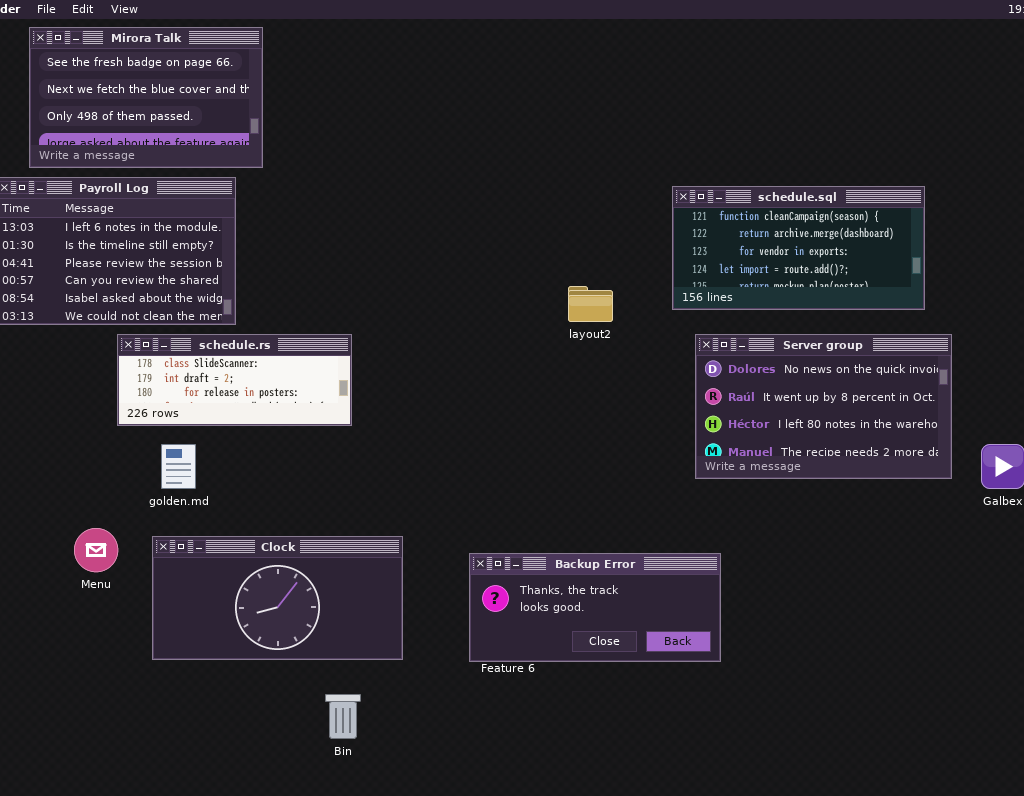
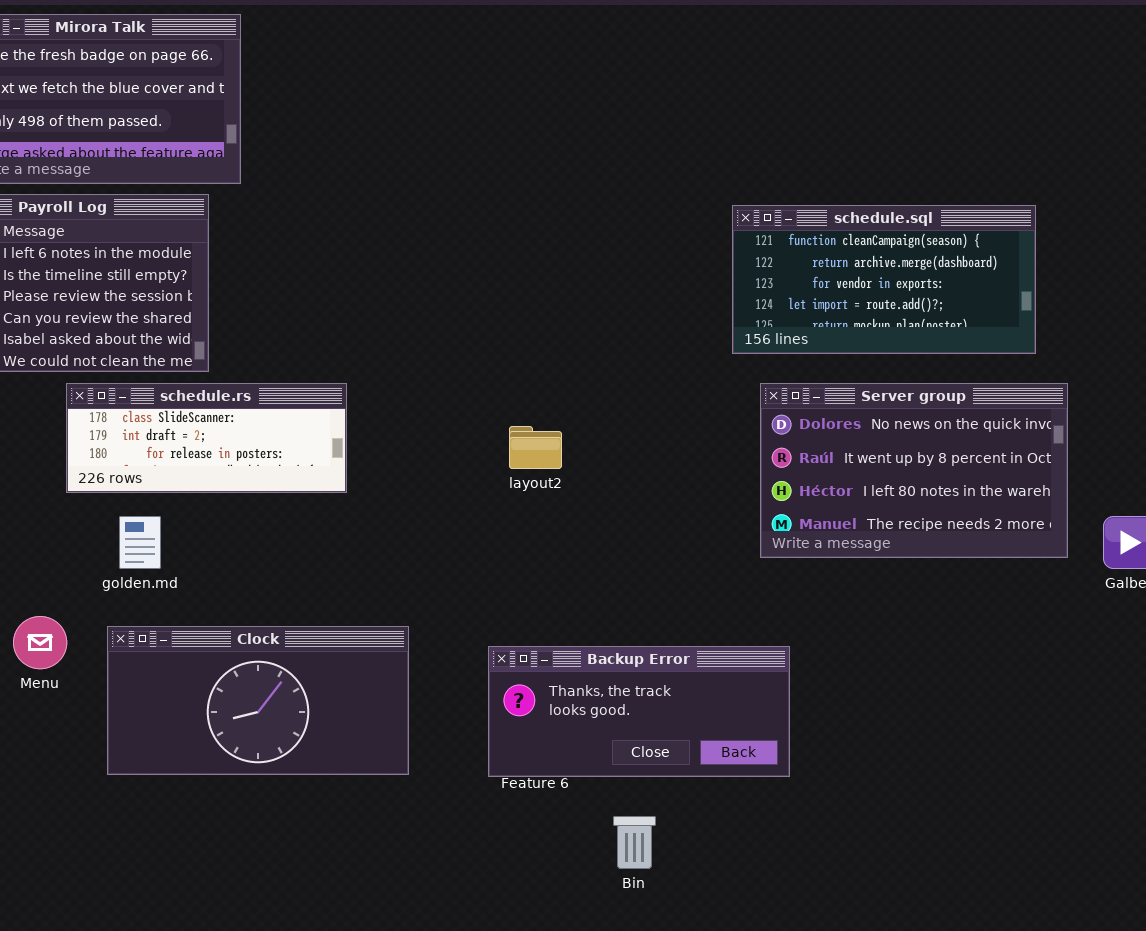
layout2: [568,286,613,322] -> [509,426,562,469], moved
Bin: [325,694,361,739] -> [613,816,656,869], moved

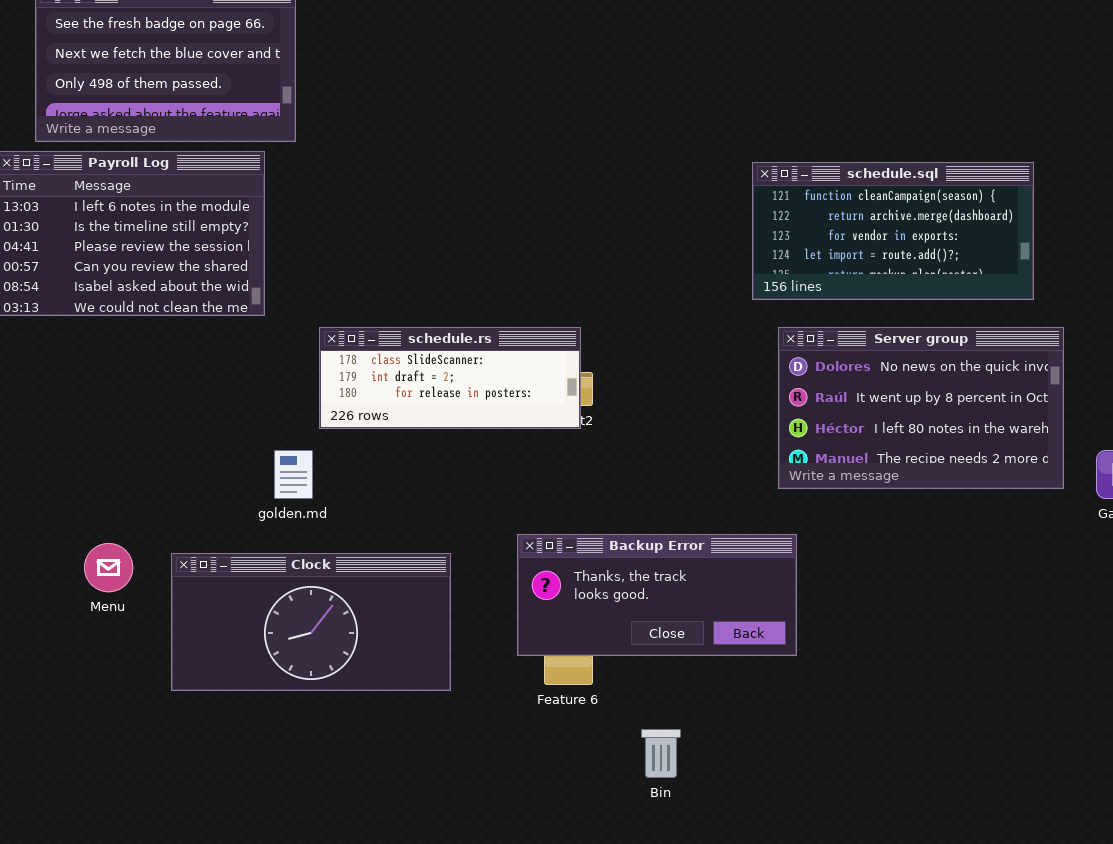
schedule.rs: [66,383,347,493] -> [319,327,581,429], moved
golden.md: [119,516,161,569] -> [274,450,313,499], moved
Backup Error: [488,646,790,777] -> [517,534,797,656], moved

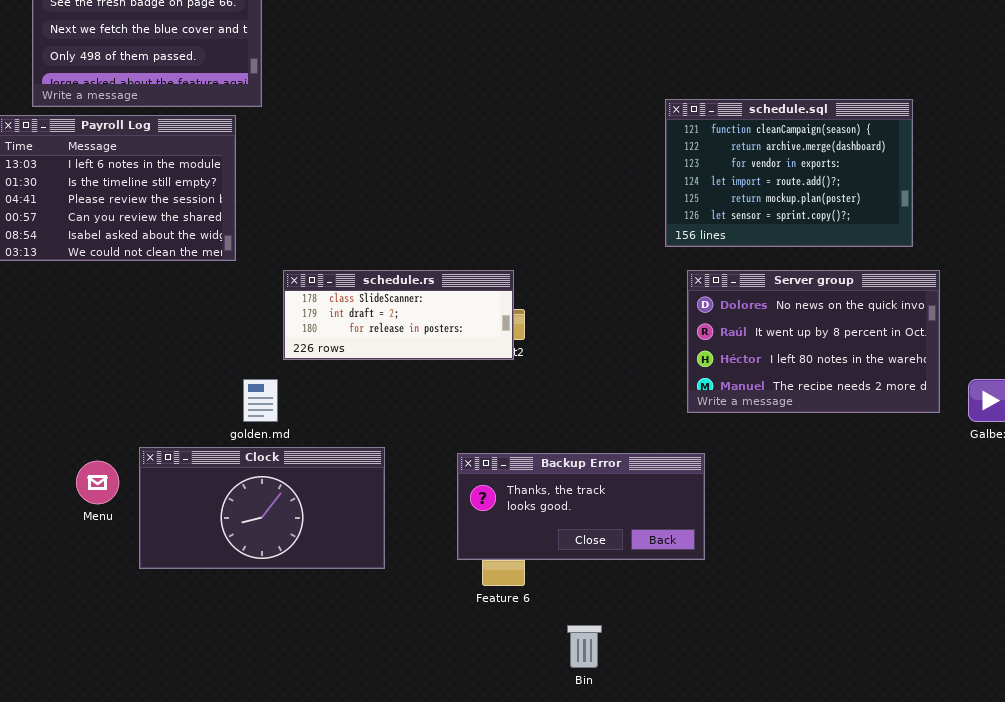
schedule.sql: [752,162,1034,300] -> [665,99,913,247], resized
Clock: [171,553,451,691] -> [139,447,385,569], moved

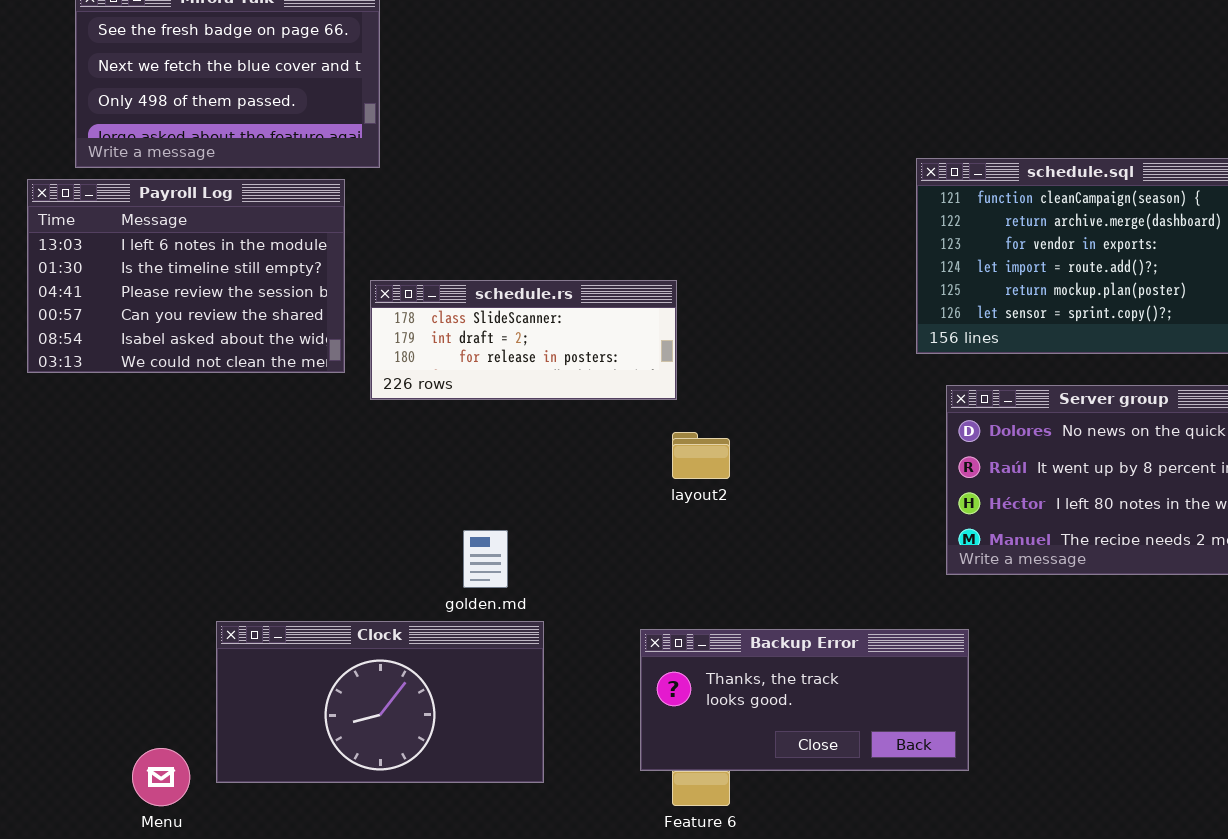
schedule.rs: [283,270,514,360] -> [370,280,677,400], moved
golden.md: [243,379,278,422] -> [463,530,508,588], moved
Menu: [76,461,119,504] -> [132,748,190,806], moved

